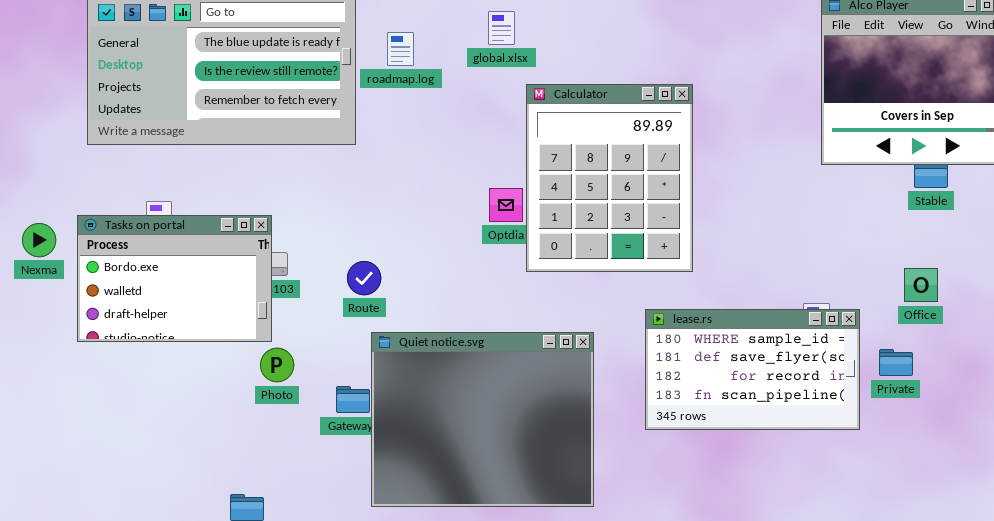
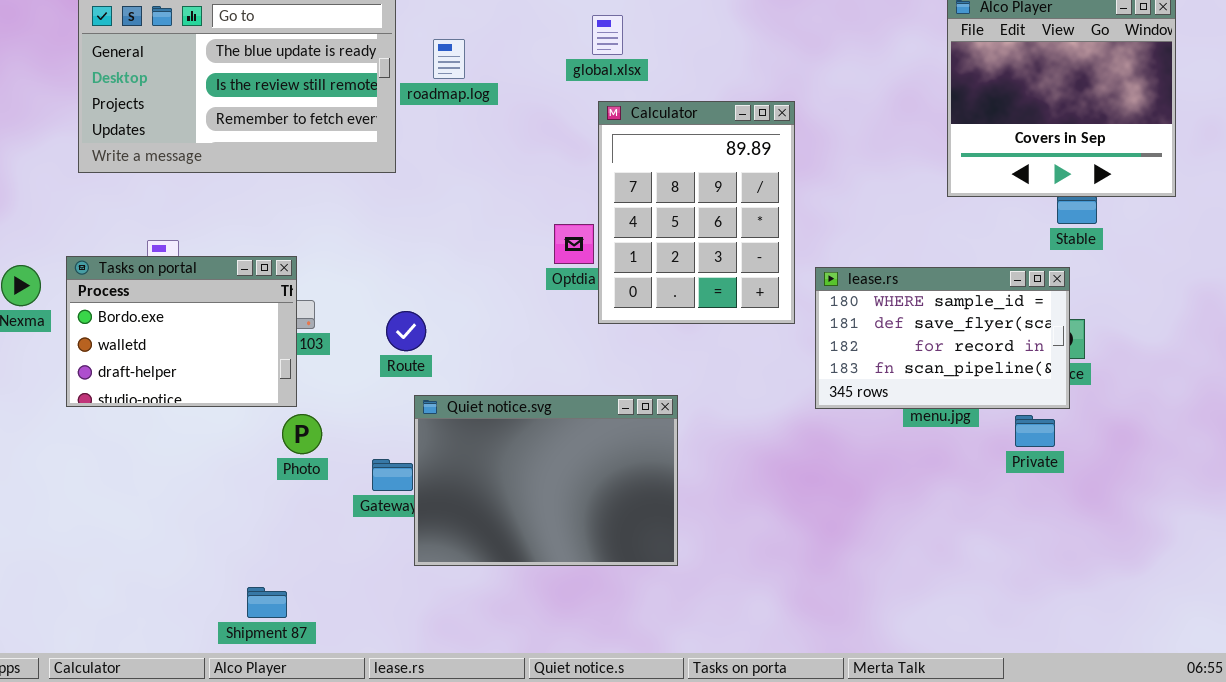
global.xlsx: [488,11,515,45] -> [592,15,623,55], moved
lease.rs: [645,309,860,430] -> [815,267,1070,409], moved
Quiet notice.svg: [371,332,594,507] -> [414,395,678,566], resized

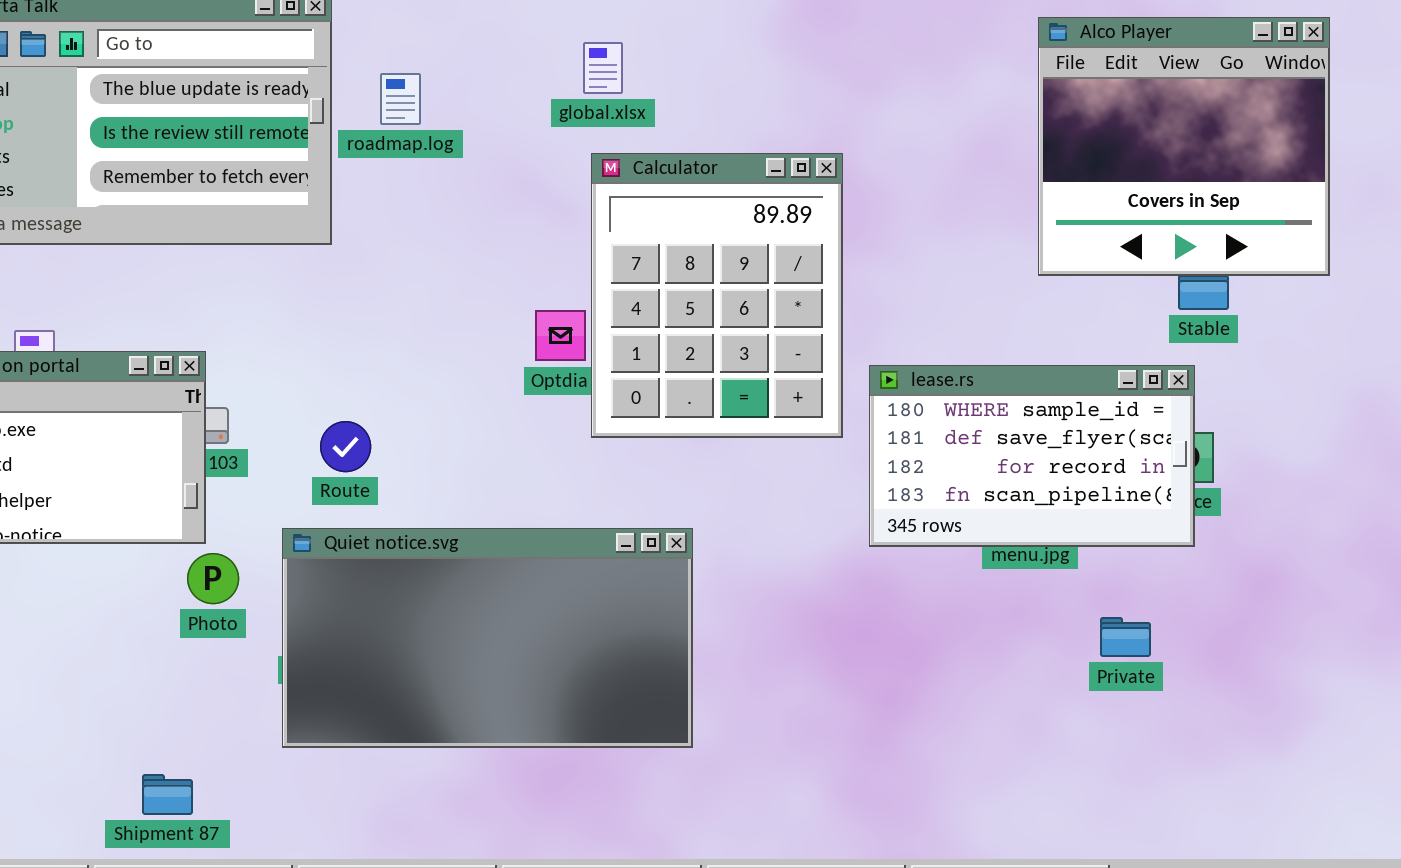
Quiet notice.svg: [414,395,678,566] -> [282,528,693,748], resized
Private: [1015,415,1055,447] -> [1100,617,1151,657], moved

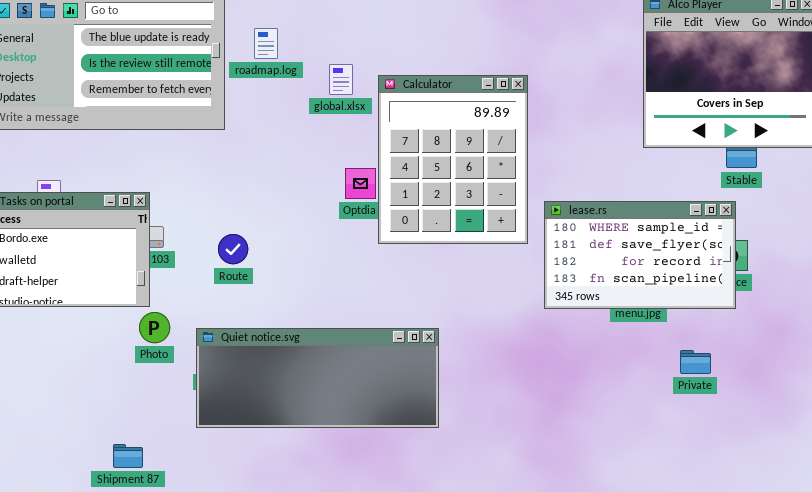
global.xlsx: [583,42,623,94] -> [329,64,353,95], moved
Quiet notice.svg: [282,528,693,748] -> [196,328,439,428], resized

